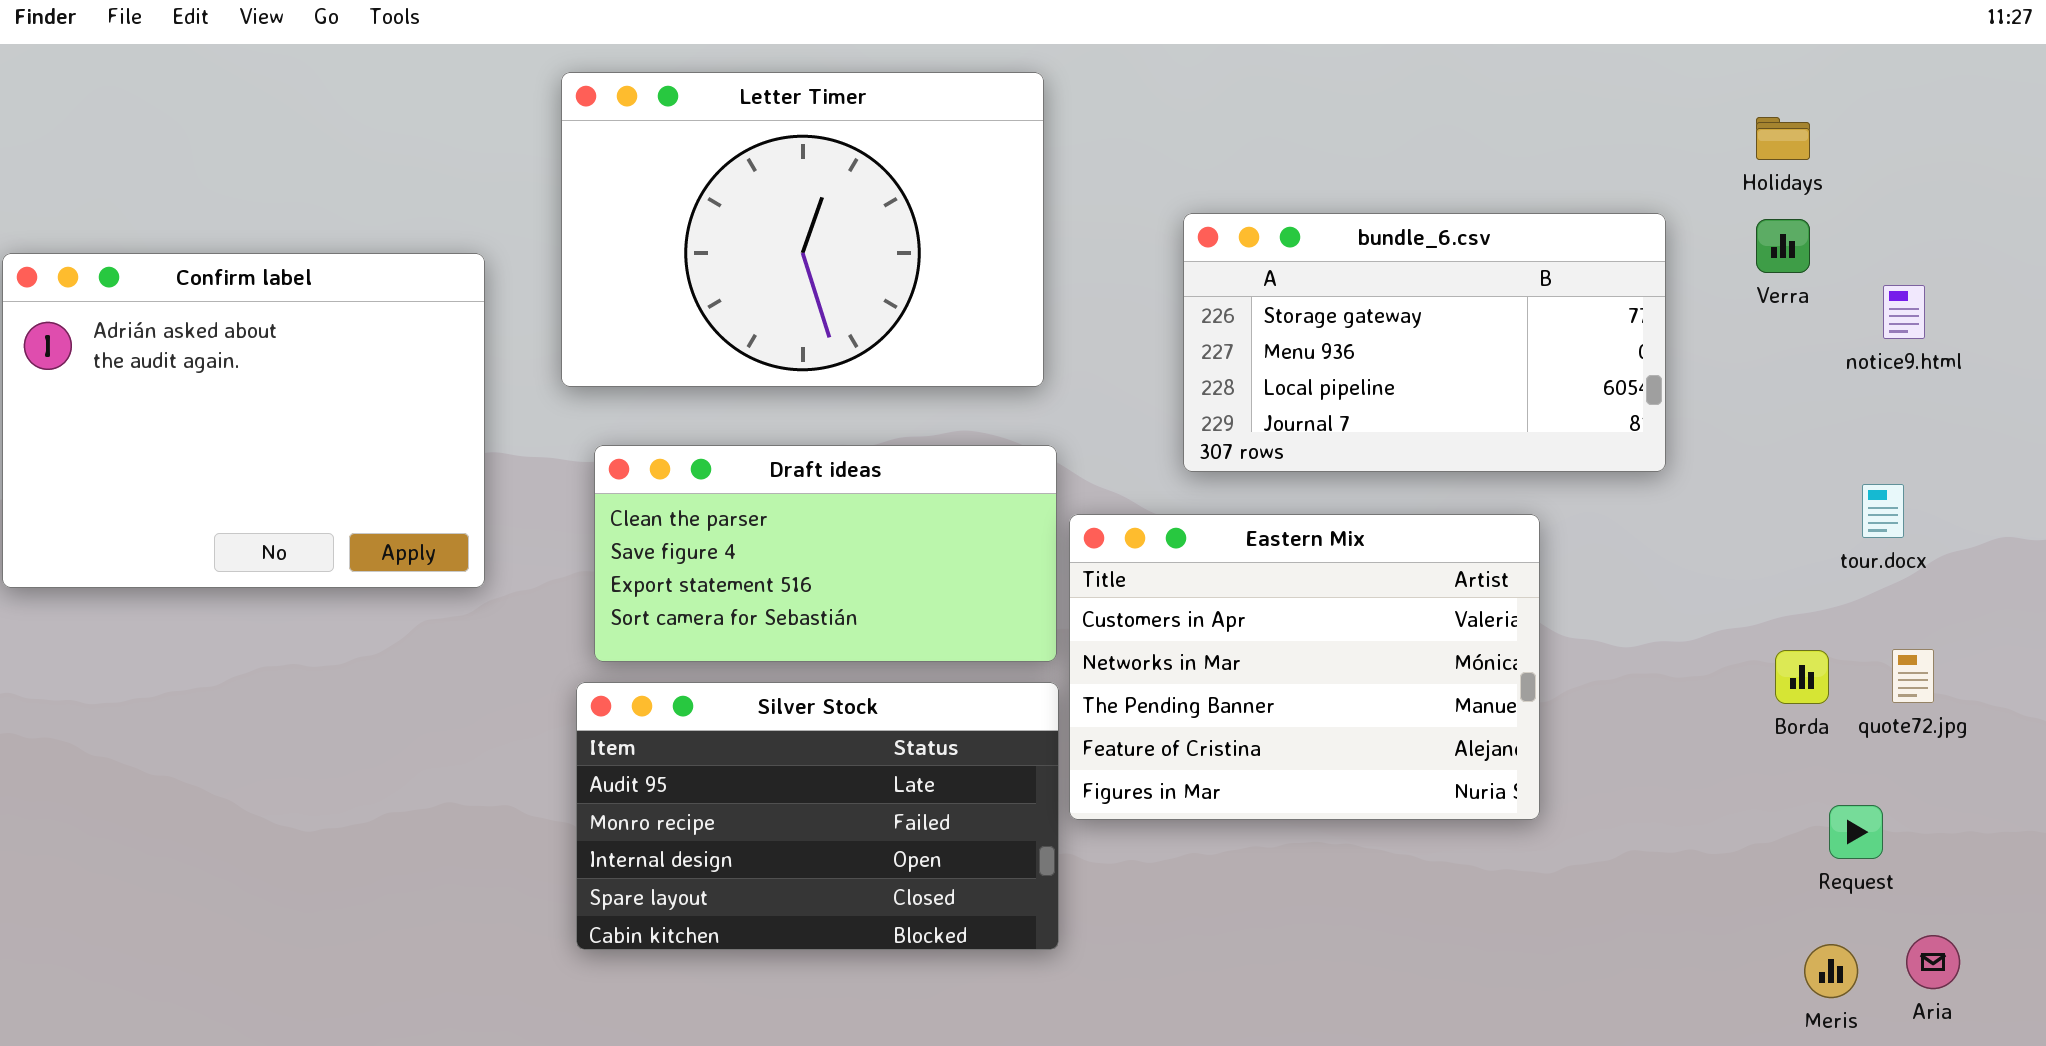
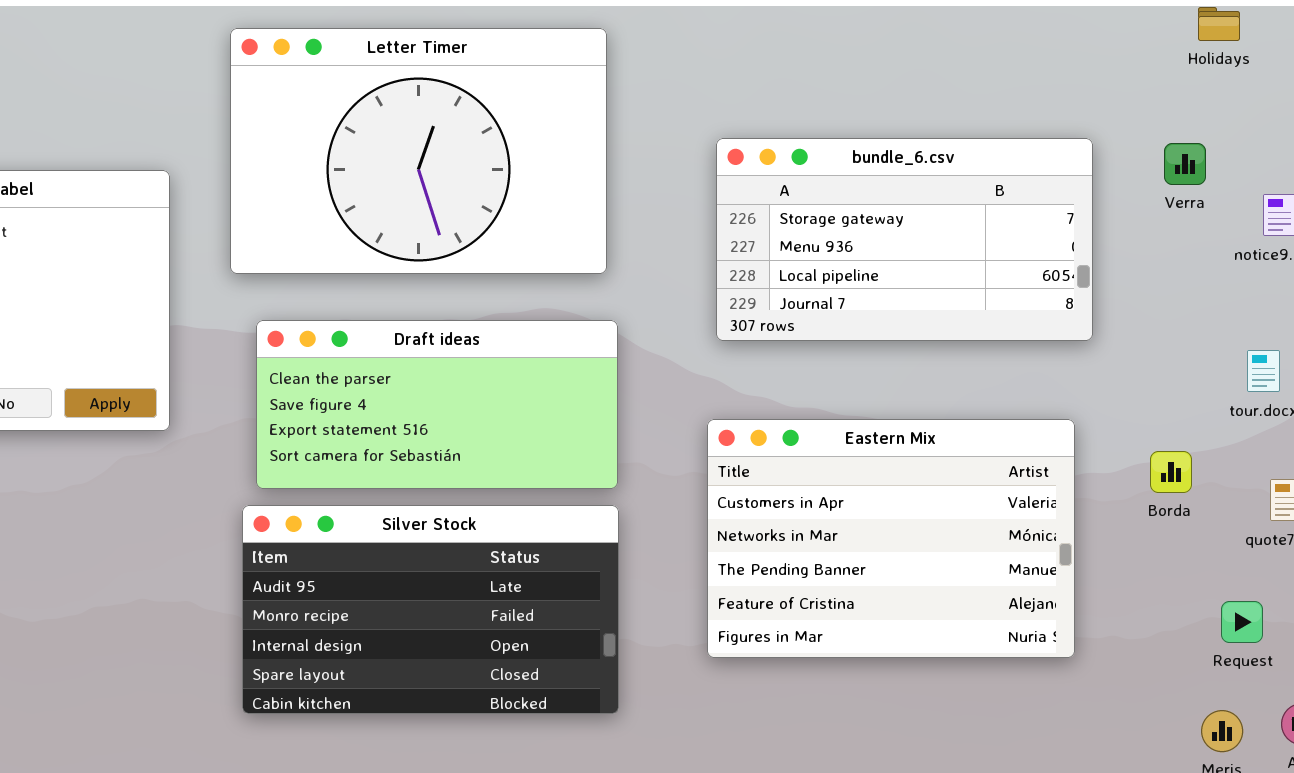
Holidays: [1756,117,1810,160] -> [1198,7,1240,41], moved
Eastern Mix: [1069,514,1540,820] -> [707,419,1075,658], moved
Borda: [1775,650,1829,704] -> [1150,451,1192,493], moved

